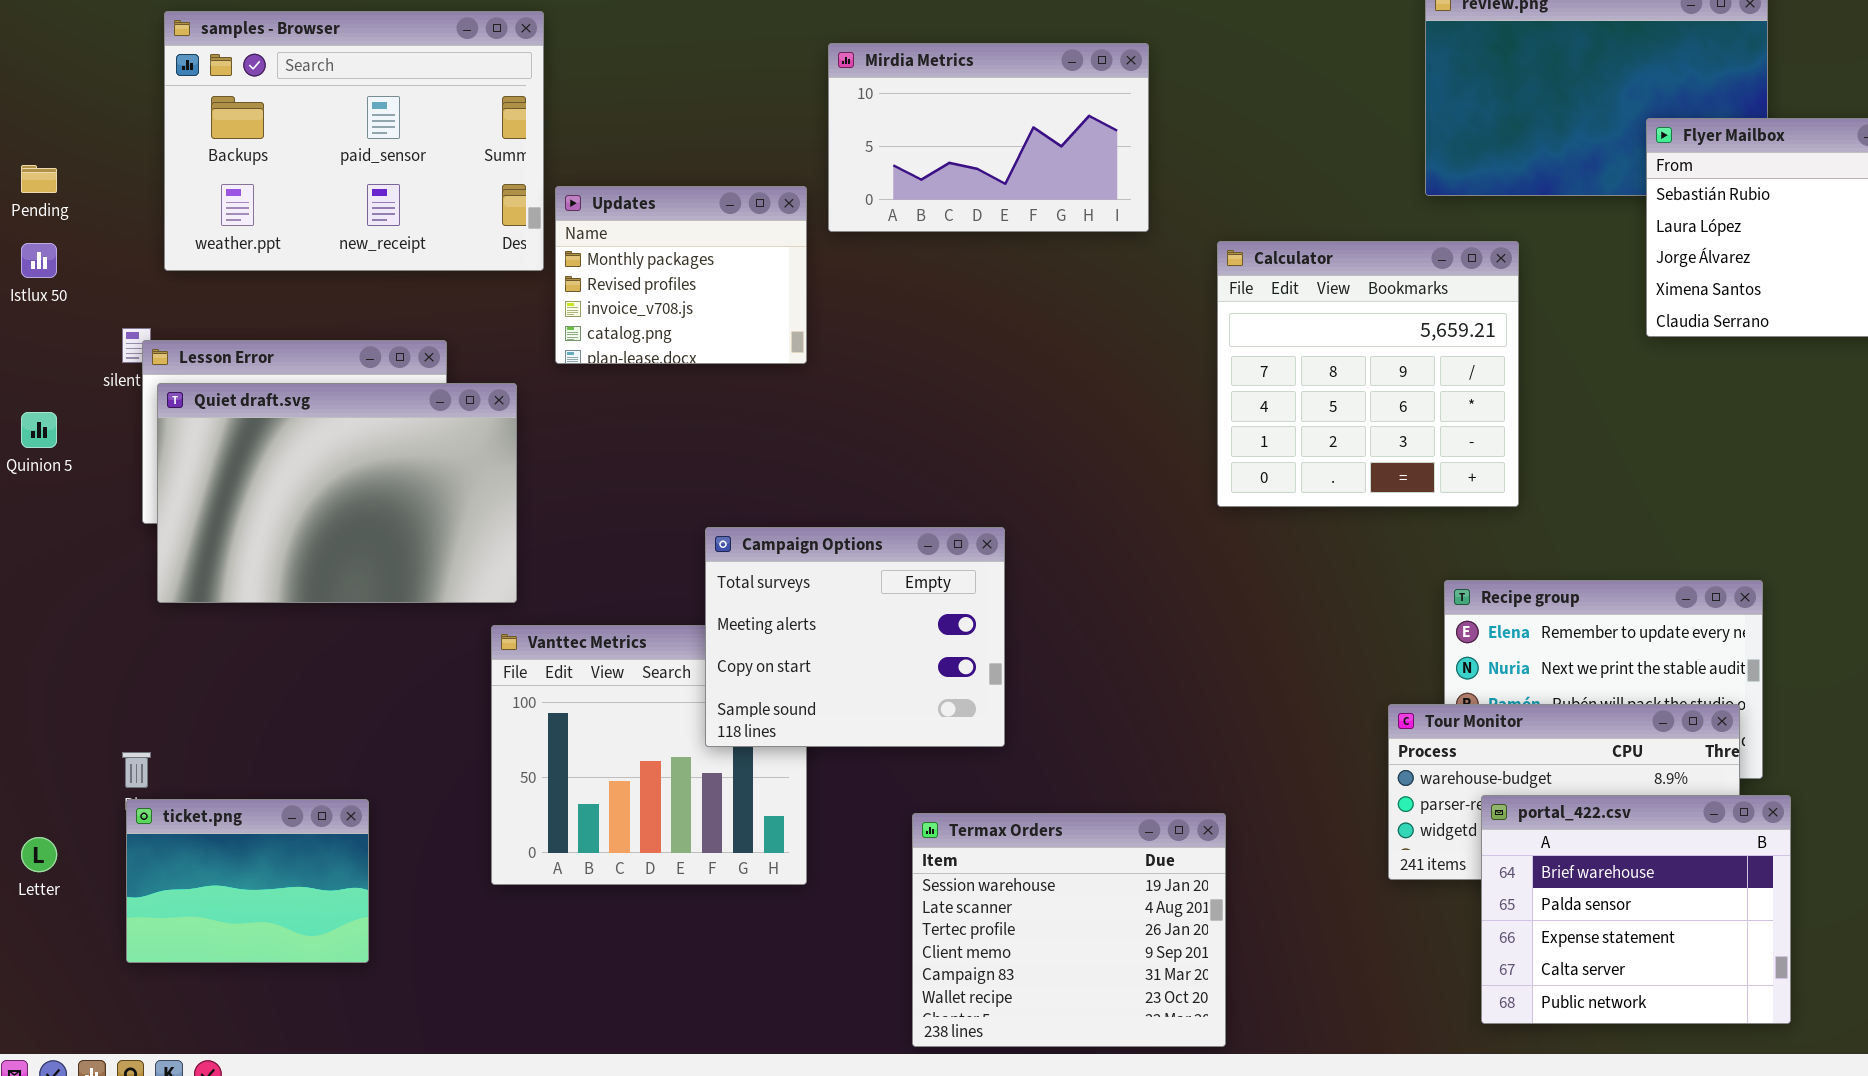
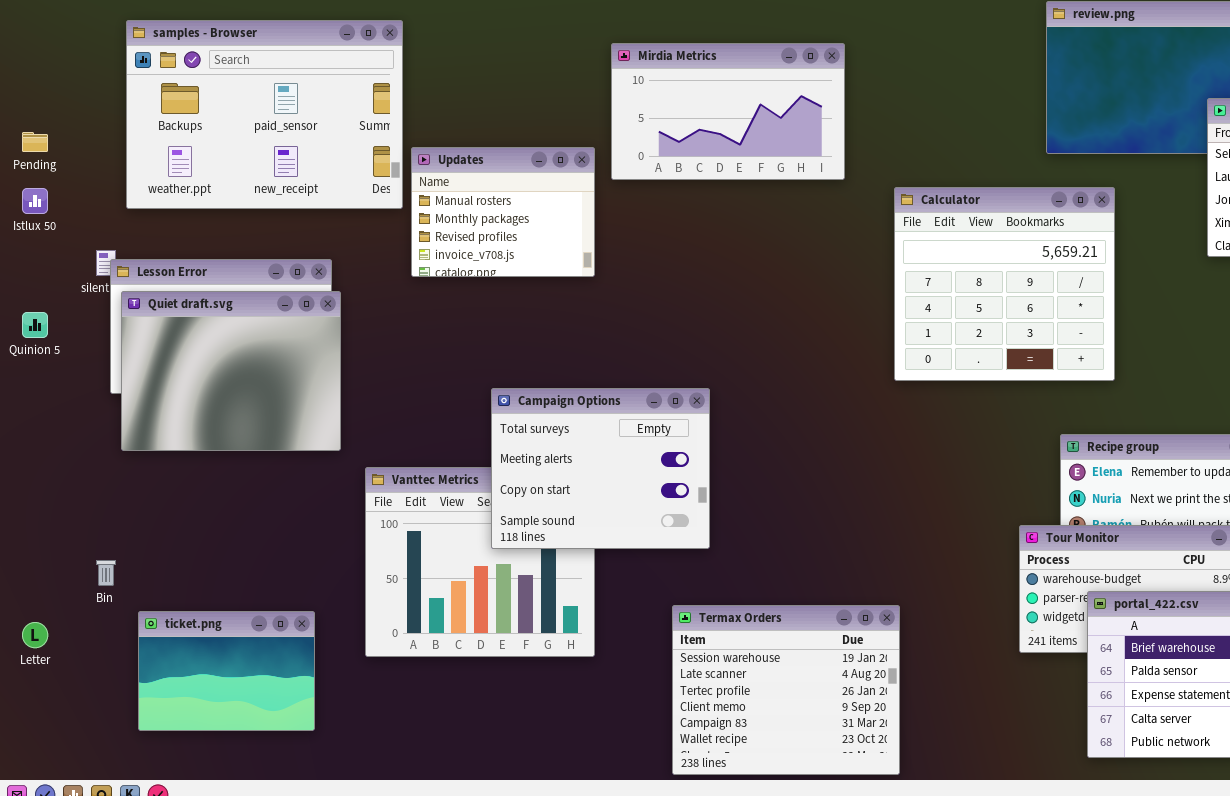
Updates: [555,186,807,364] -> [411,147,595,277], scrolled up 1 row
Quiet draft.svg: [157,383,517,603] -> [121,291,341,451], resized
Campaign Options: [705,527,1005,747] -> [491,388,710,549], moved
ticket.png: [126,799,369,963] -> [138,611,315,731], moved

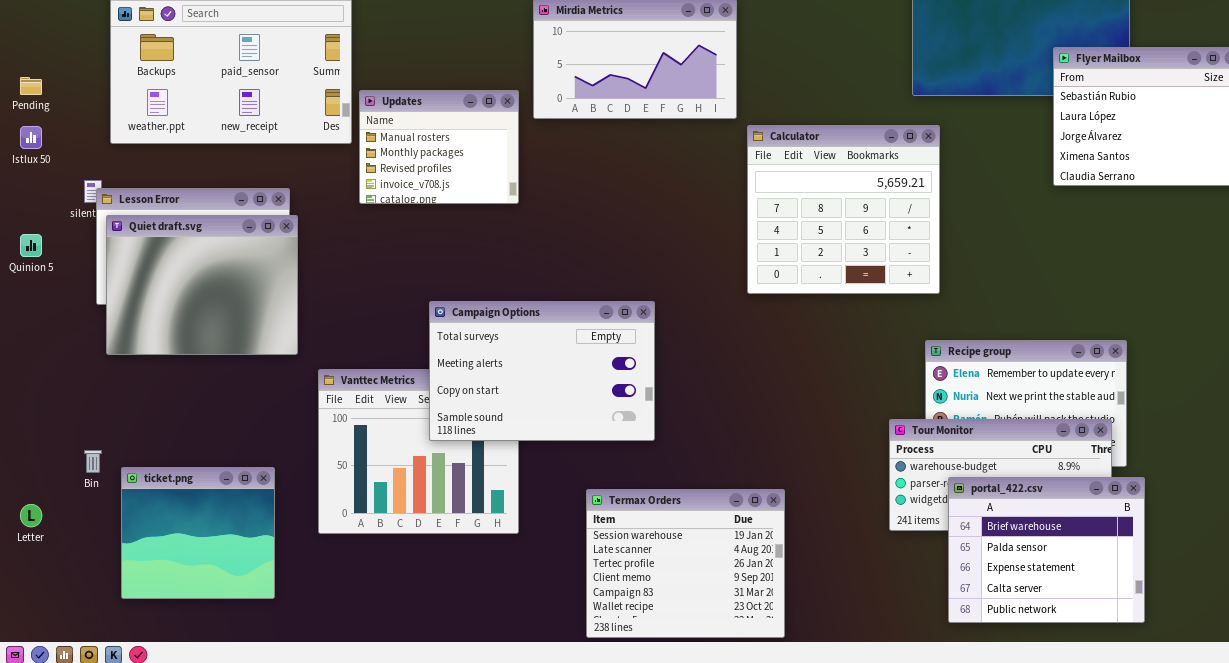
Calculator: [894,187,1115,381] -> [747,125,940,294], moved
Campaign Options: [491,388,710,549] -> [429,301,655,441], resized
ticket.png: [138,611,315,731] -> [121,467,275,599], resized

